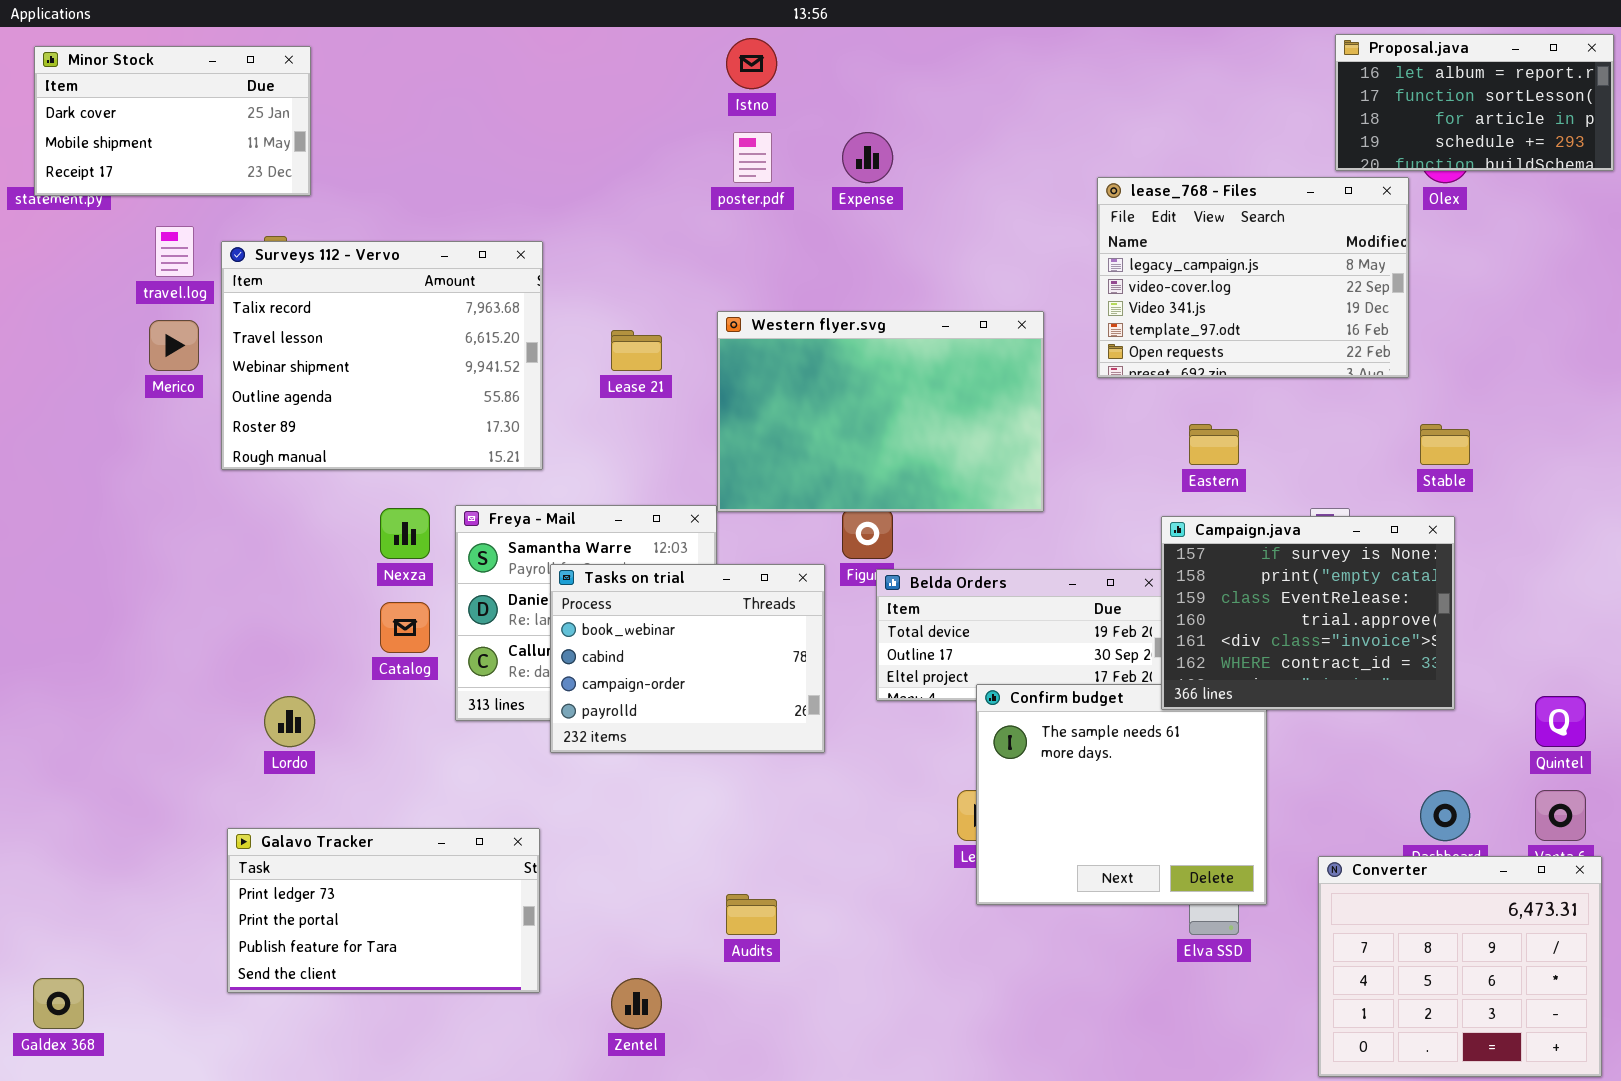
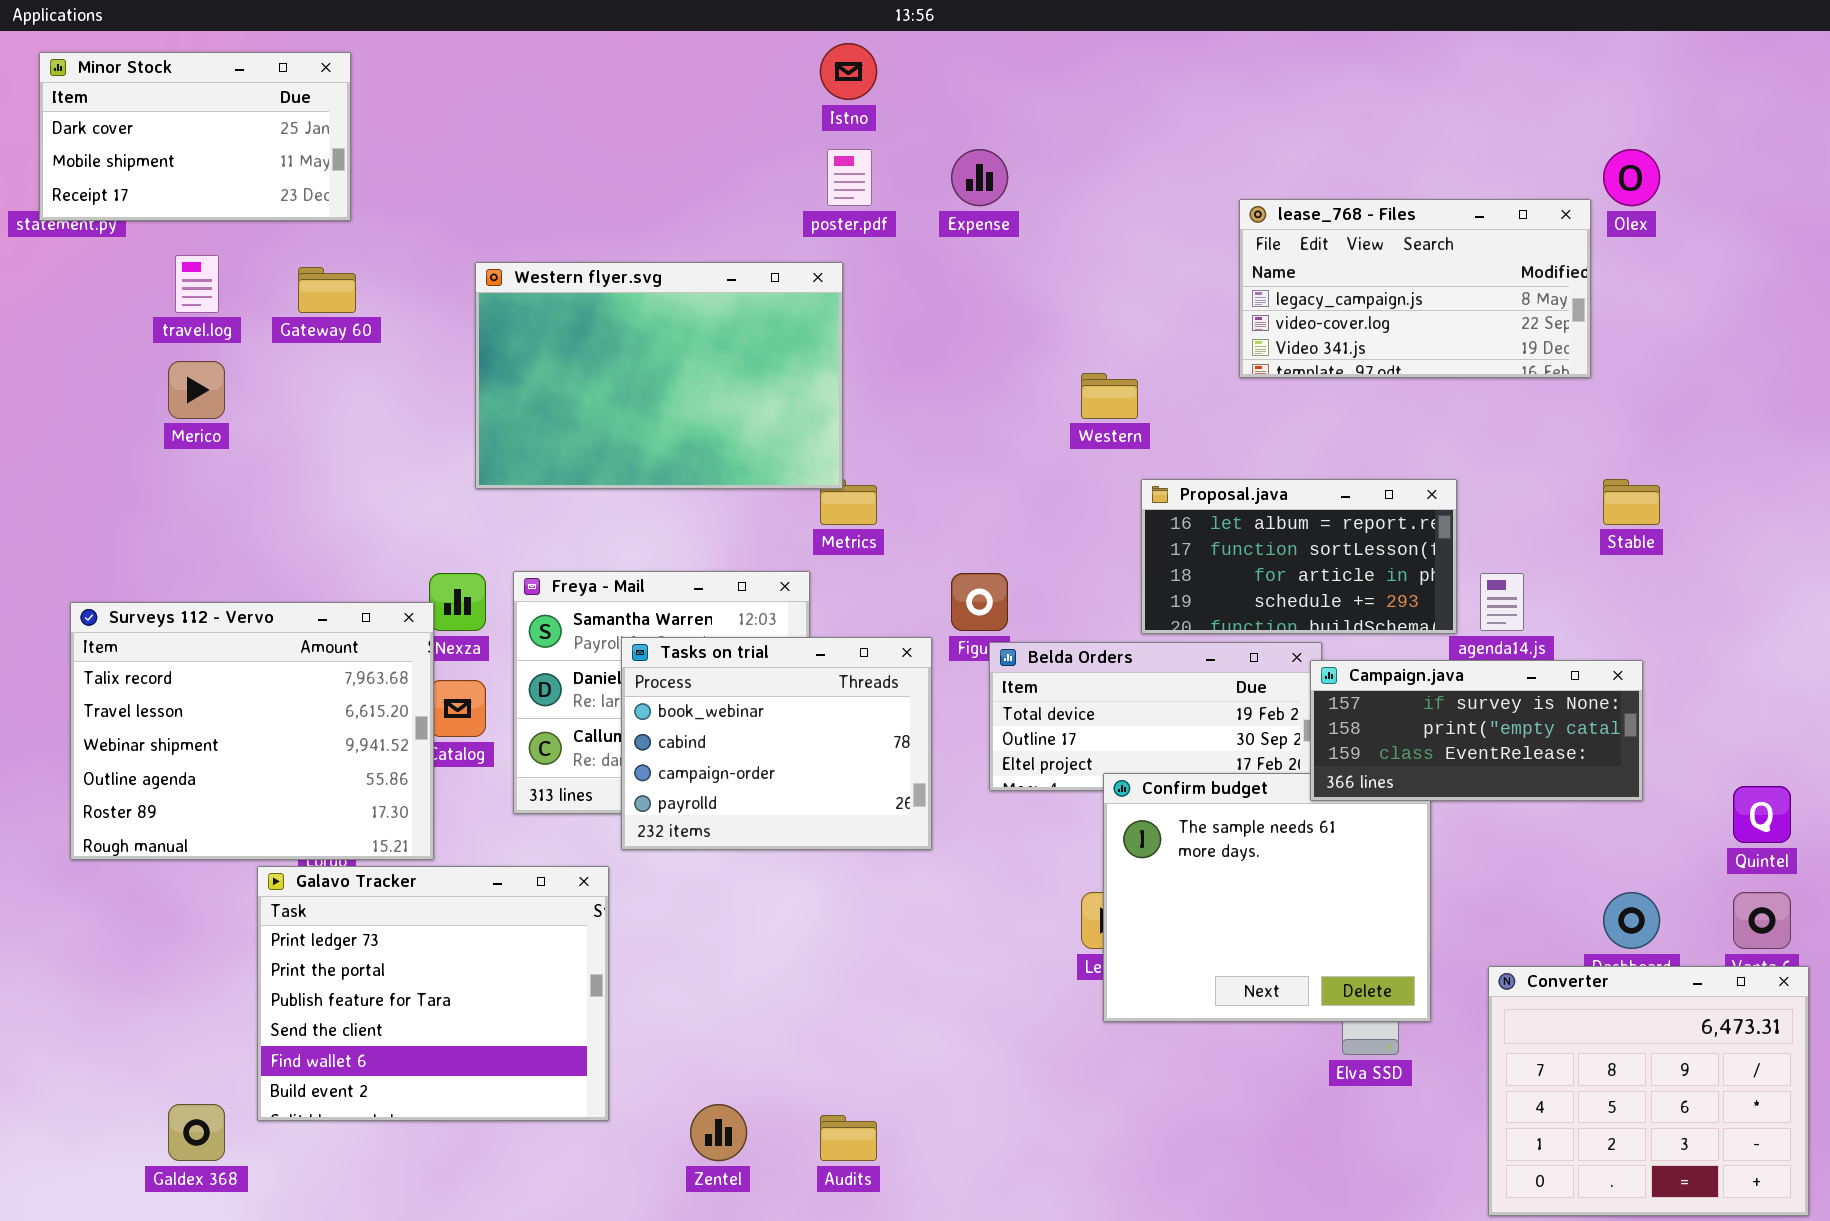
Proposal.java: [1335,34,1614,171] -> [1141,479,1457,634], moved
lease_768 - Files: [1097,177,1409,378] -> [1239,199,1591,378], resized
Surveys 112 - Vervo: [221,241,543,470] -> [70,602,434,860], moved
Western flyer.svg: [717,311,1044,512] -> [475,262,843,489], moved
Campaign.java: [1161,516,1455,710] -> [1310,660,1643,801], resized
Galavo Tracker: [227,828,540,993] -> [257,866,609,1121], resized
Audits: [726,894,777,935] -> [820,1115,877,1161], moved
Galdex 368: [33,978,84,1029] -> [168,1104,225,1161], moved

